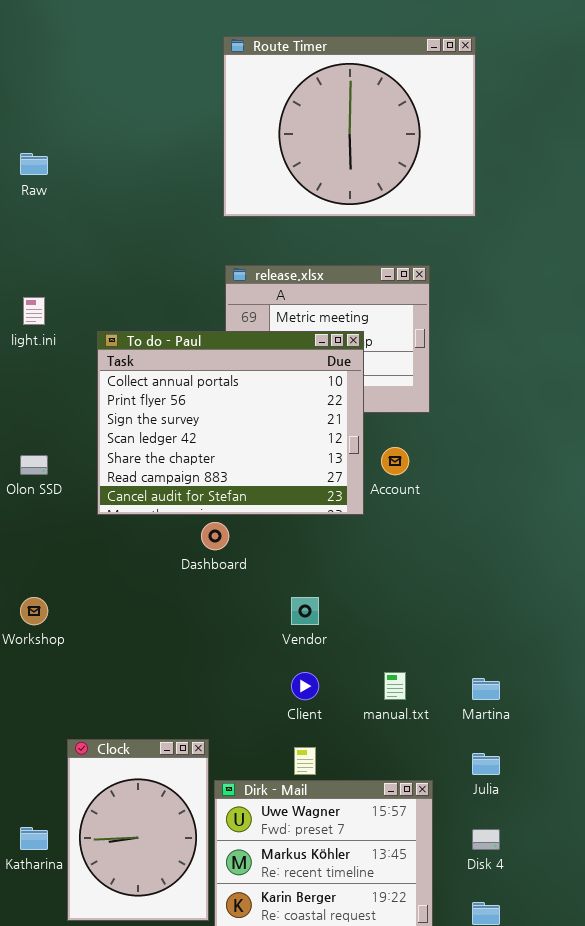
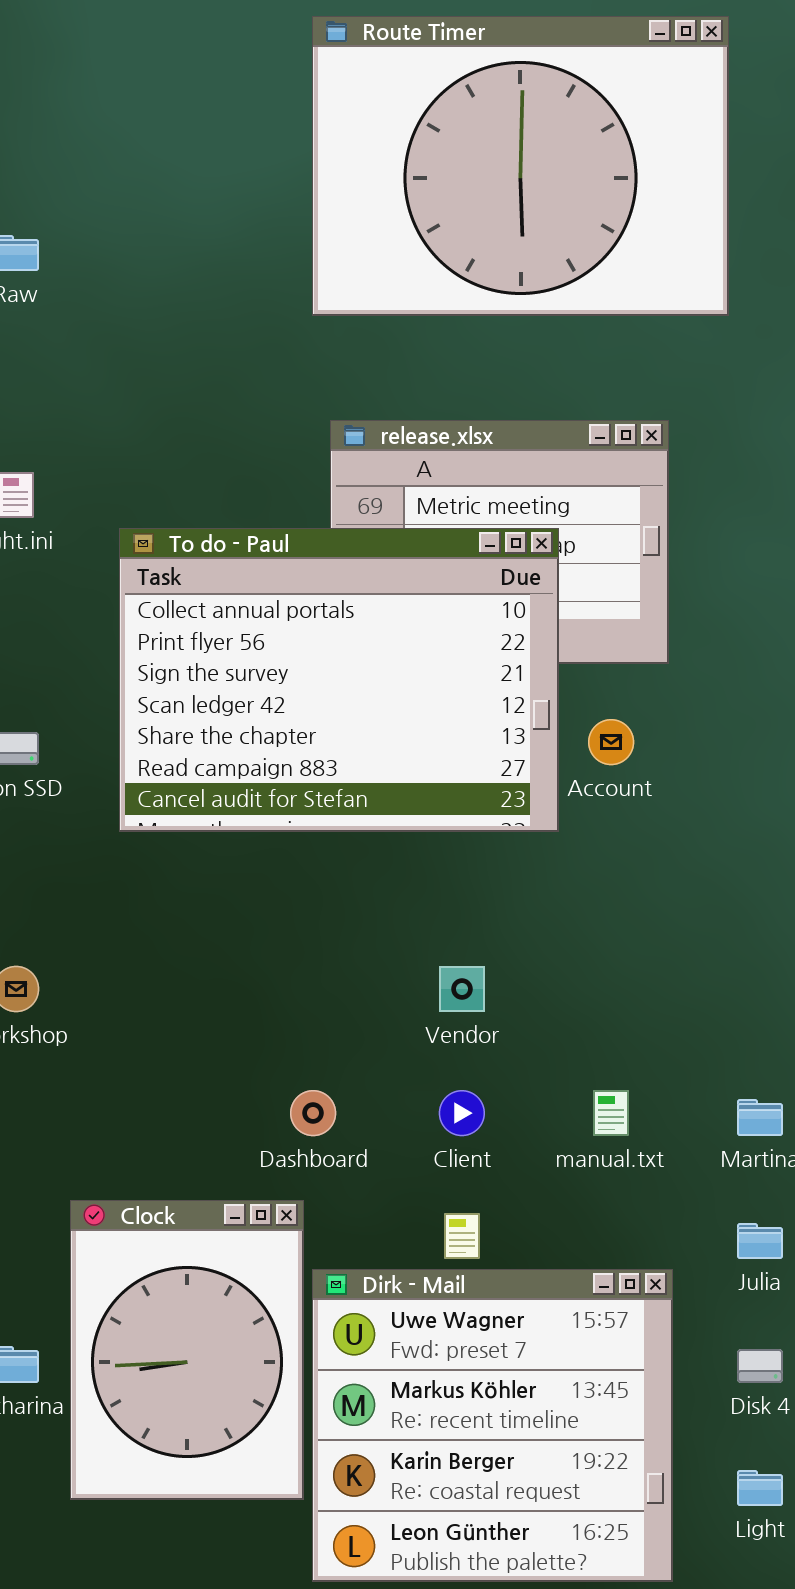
Route Timer: [223,36,476,217] -> [312,16,729,316], moved
Dashboard: [201,522,229,550] -> [290,1090,336,1136], moved

